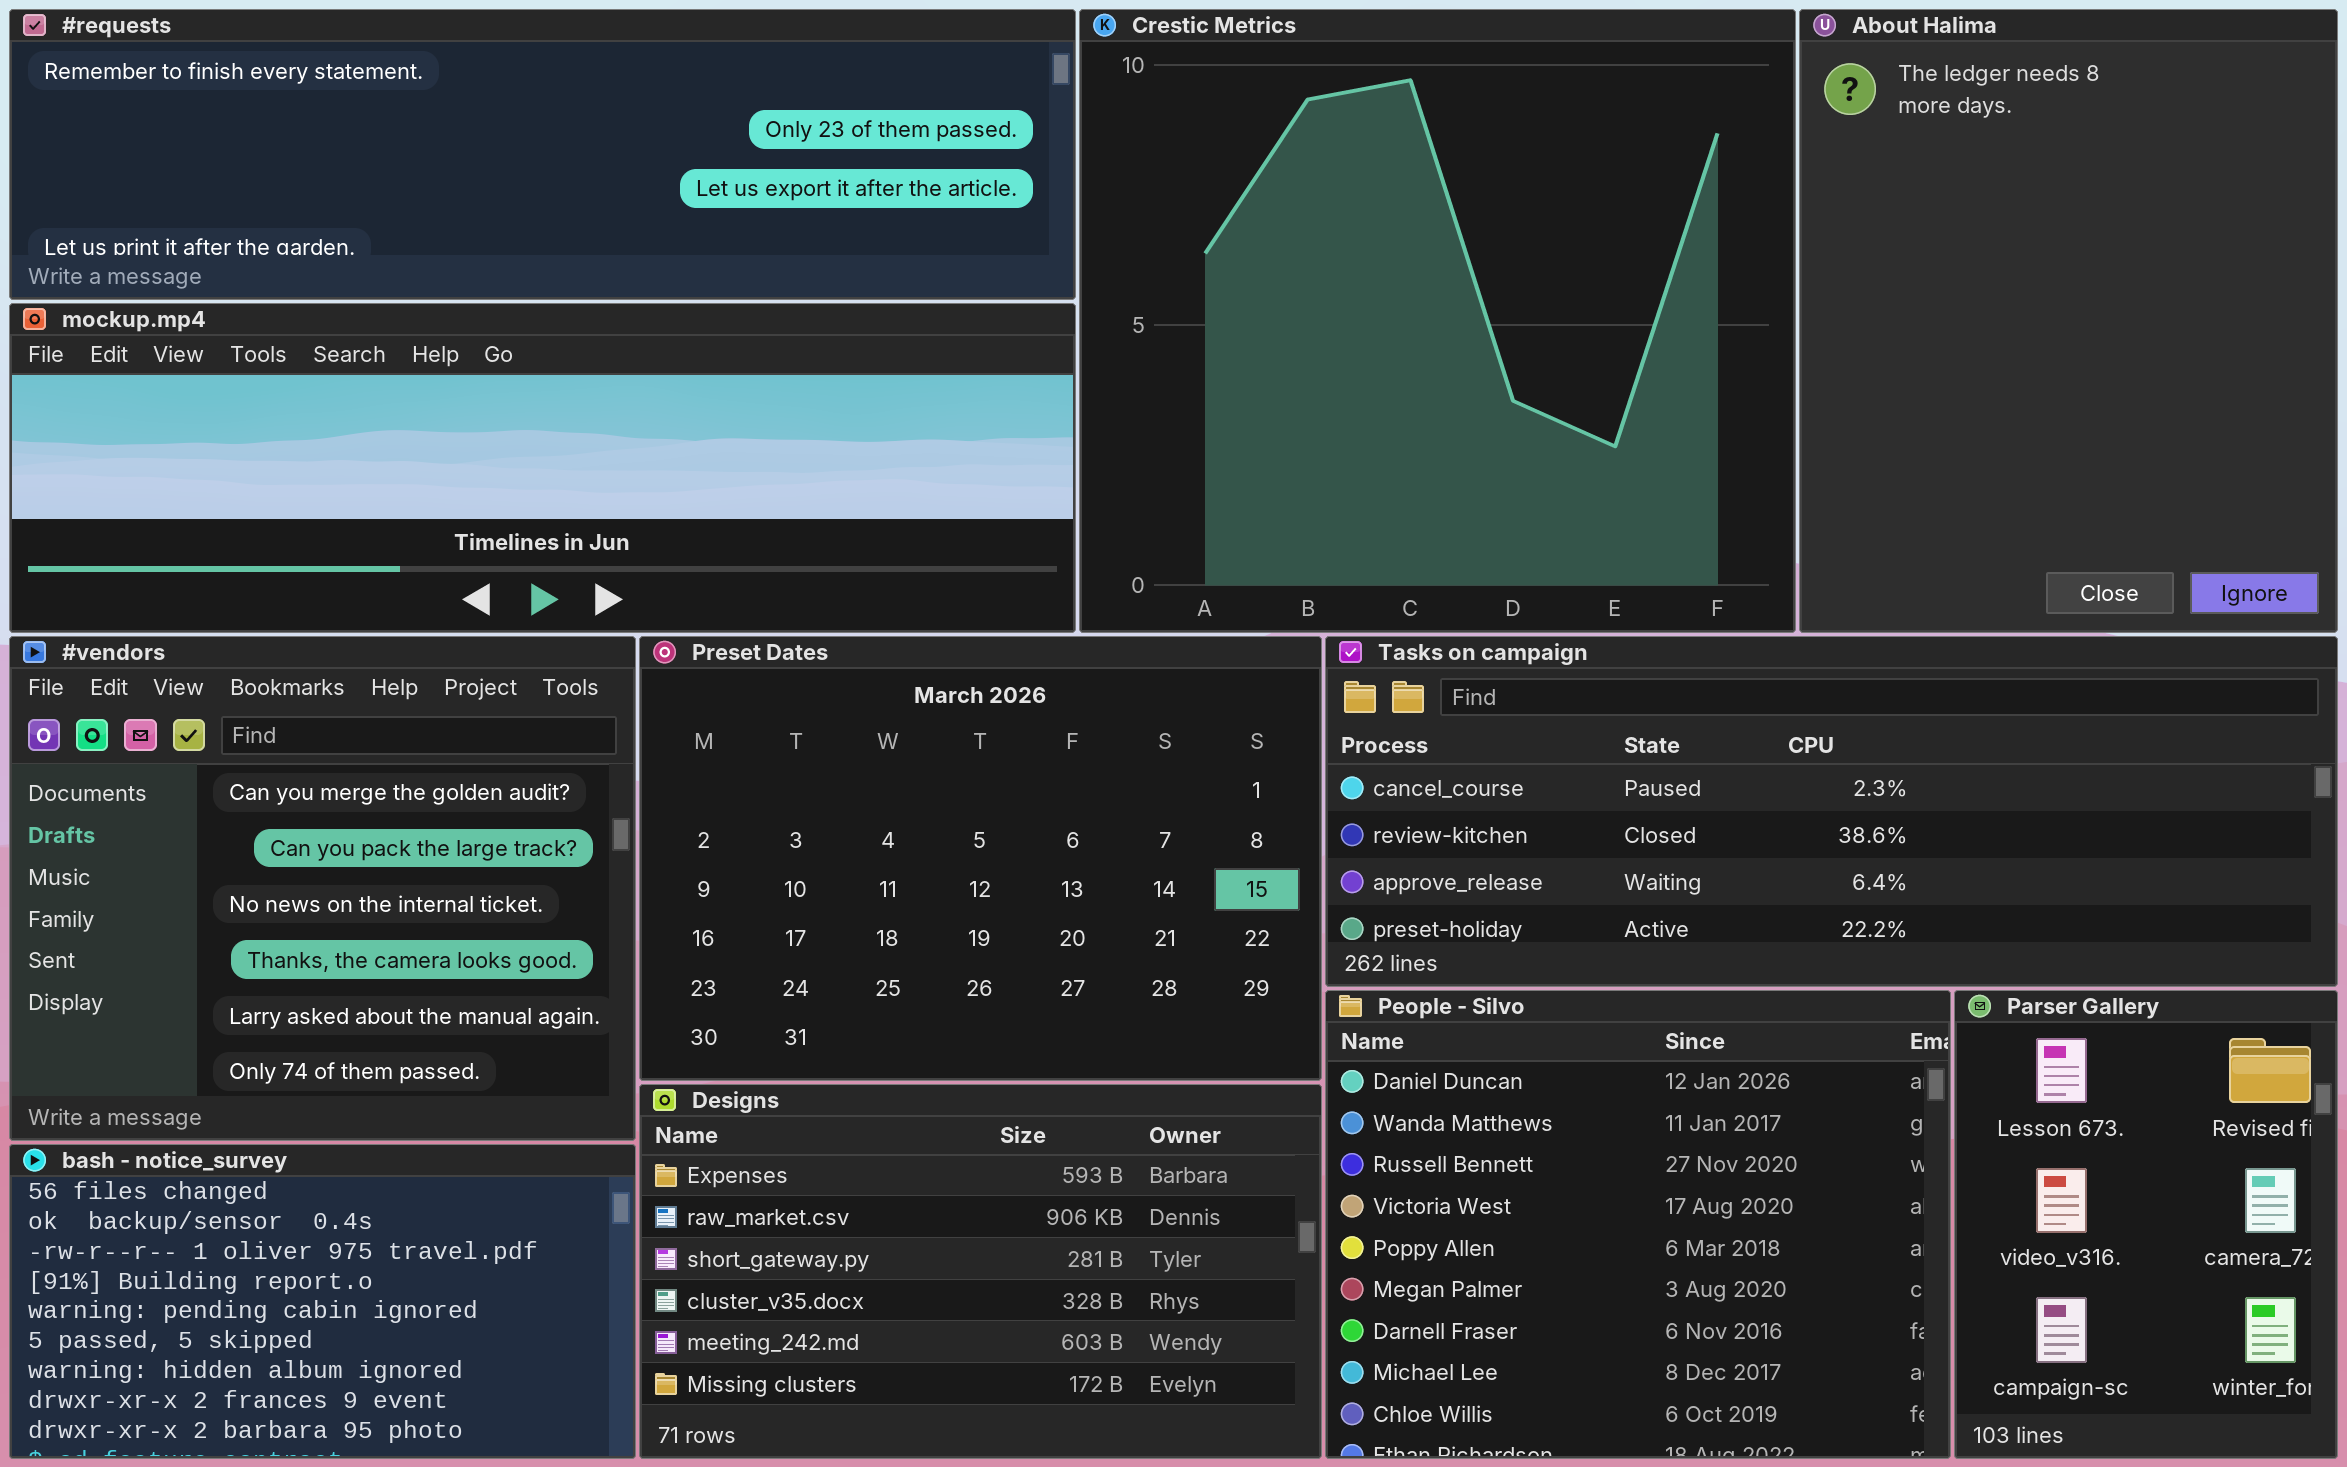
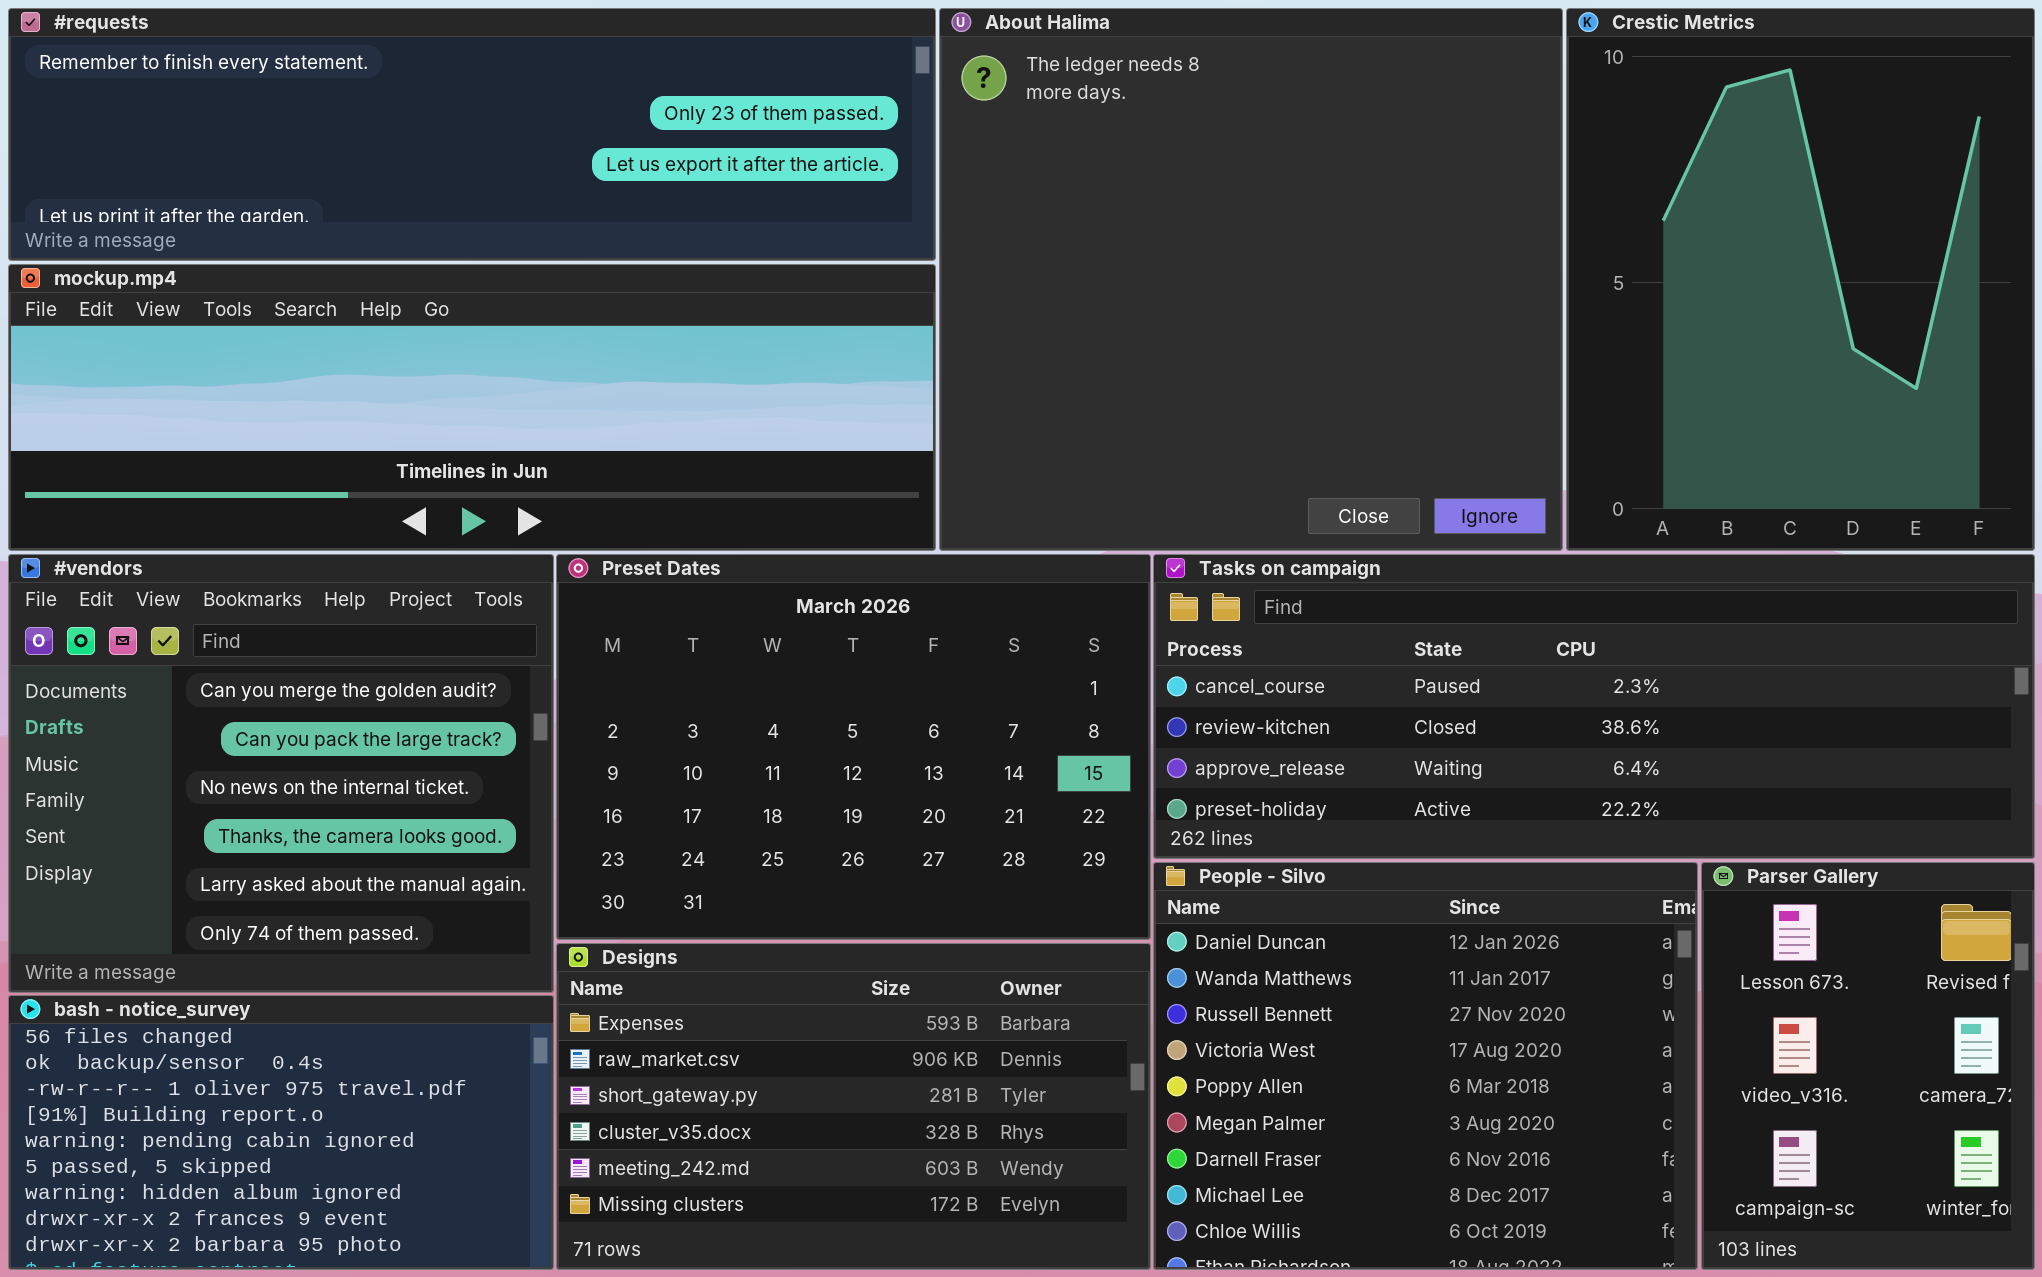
Crestic Metrics: [1079,9,1796,633] -> [1566,8,2035,551], moved, resized
About Halima: [1799,9,2338,633] -> [939,8,1563,551], moved, resized

